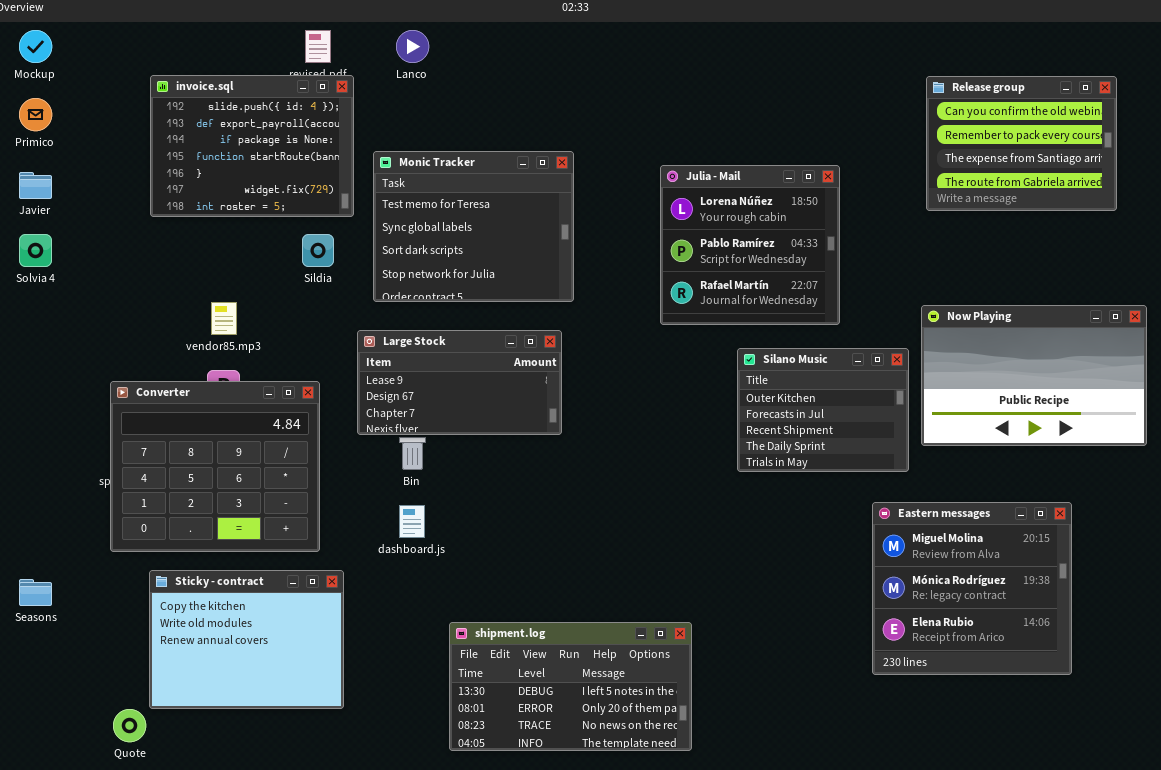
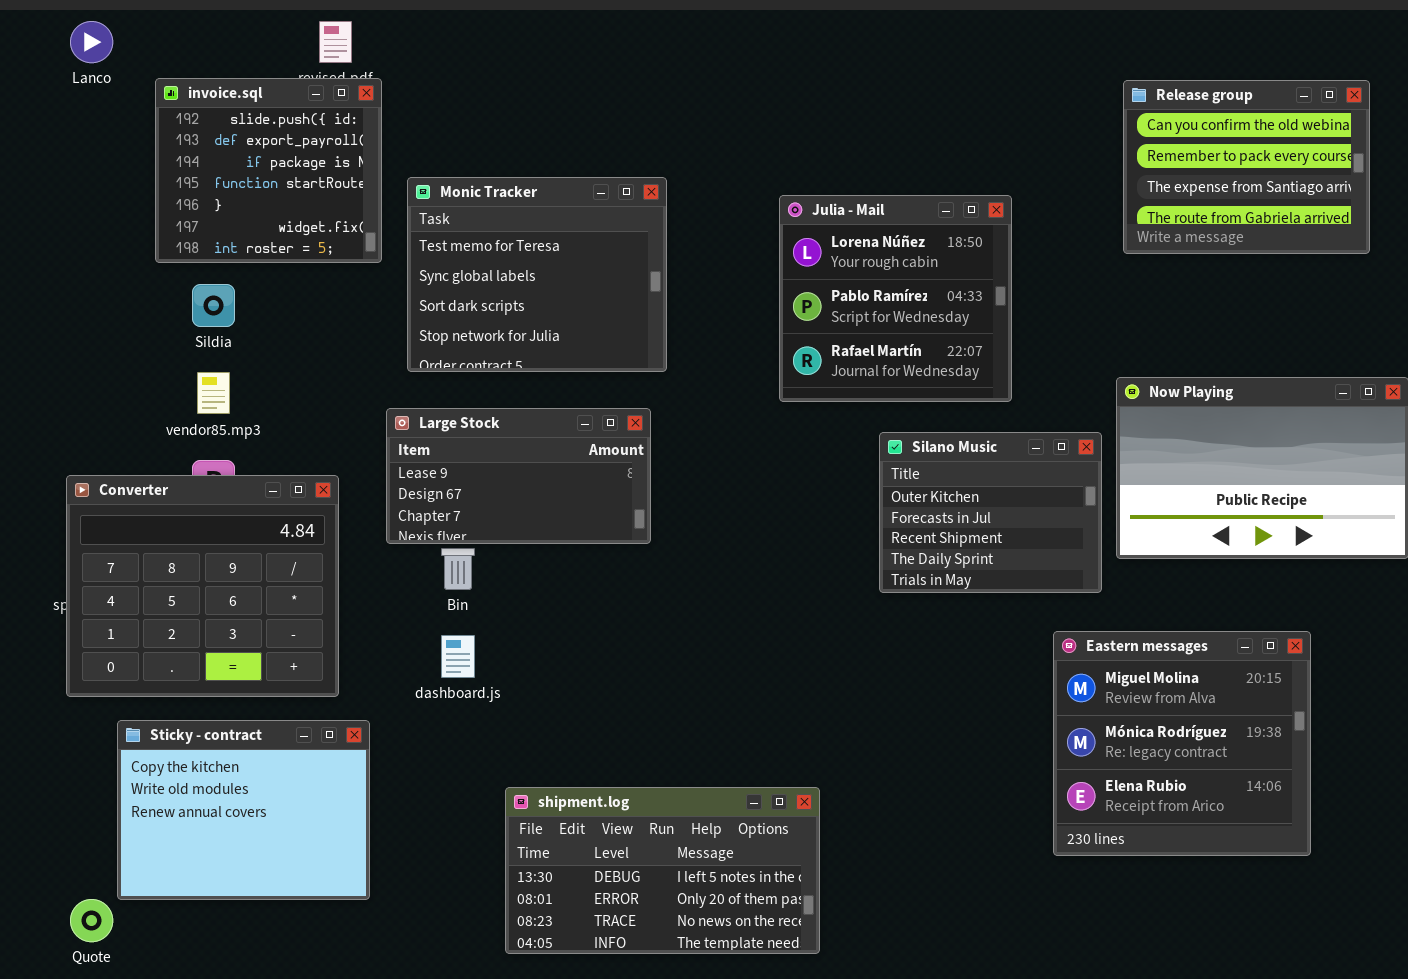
Lanco: [396,30,429,63] -> [70,21,113,63], moved
invoice.sql: [150,75,354,217] -> [155,78,382,263], resized
Sildia: [302,234,334,267] -> [192,284,235,327], moved

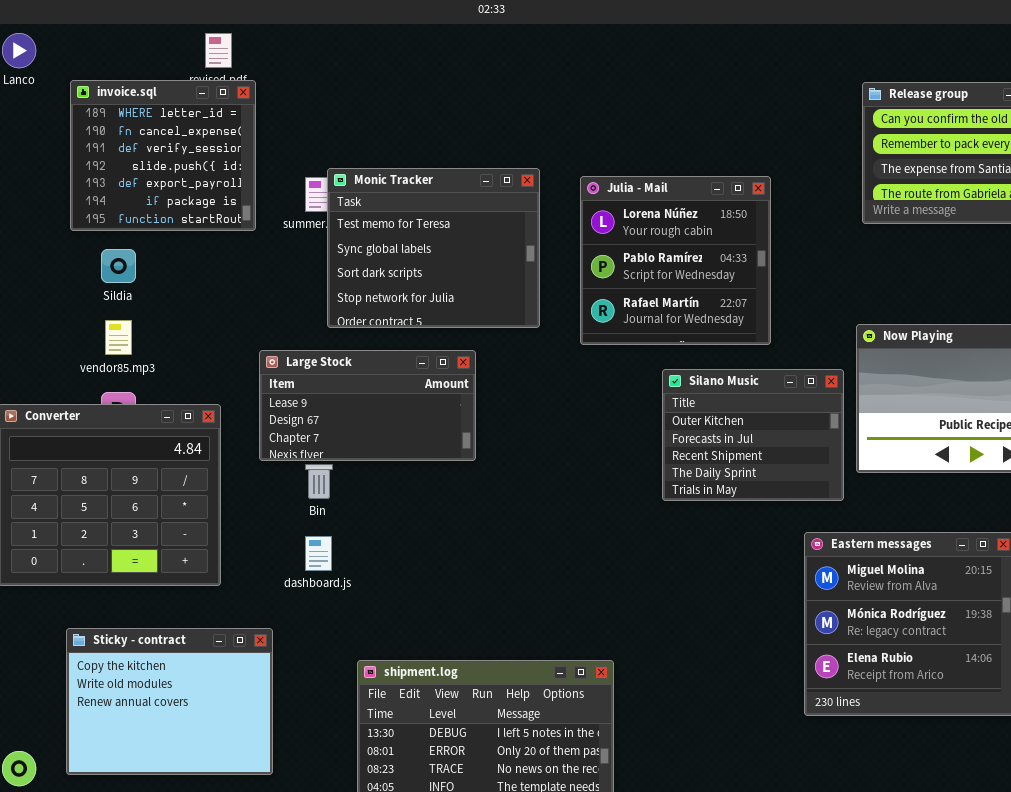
invoice.sql: [155,78,382,263] -> [70,80,256,231], scrolled up 3 rows
Monic Tracker: [407,177,667,372] -> [327,168,540,328], moved
Sticky - contract: [117,720,370,900] -> [66,628,273,775], moved

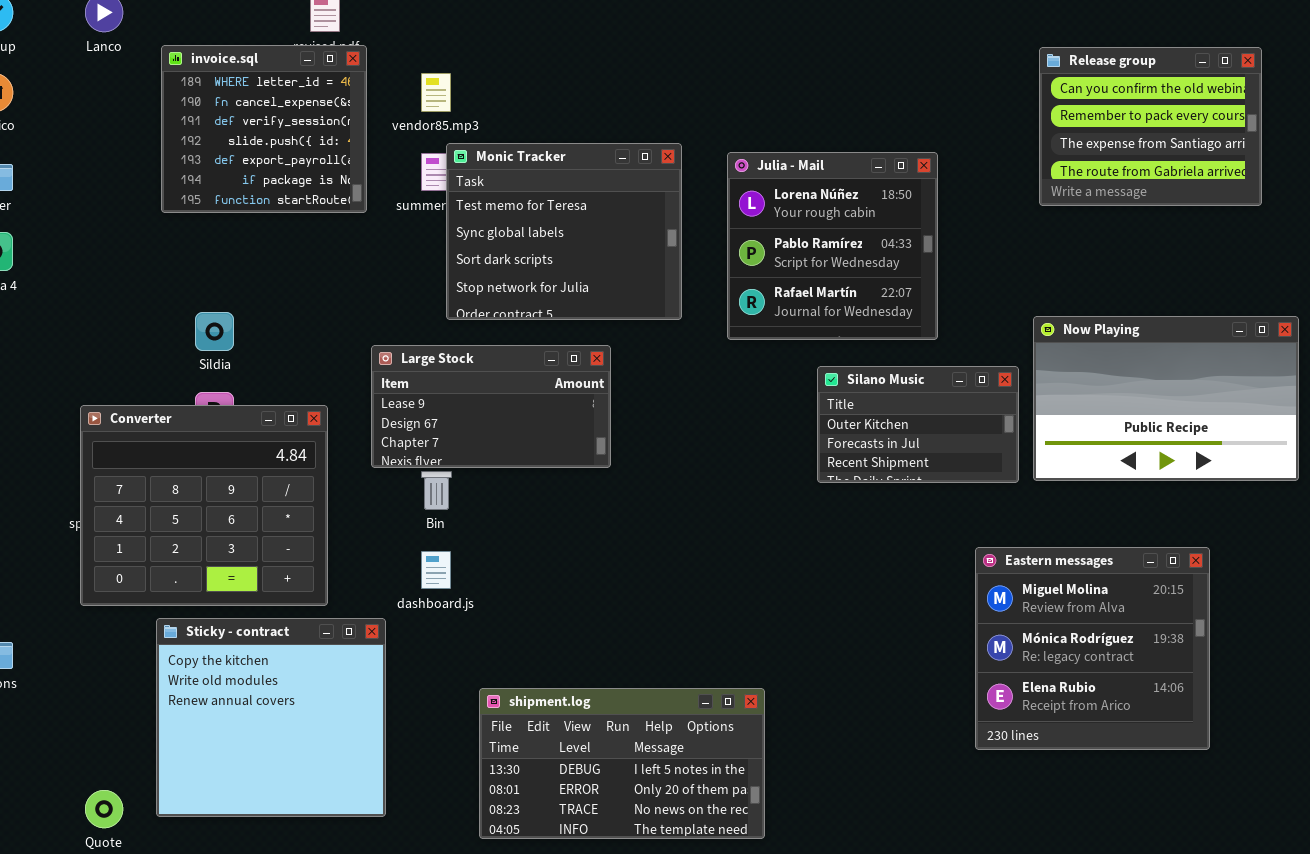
Sildia: [101,249,136,283] -> [195,312,234,351], moved
vendor85.mp3: [105,320,132,355] -> [421,73,451,112], moved
Silano Music: [662,369,844,501] -> [817,366,1019,483], resized
Sticky - contract: [66,628,273,775] -> [156,618,386,817], resized

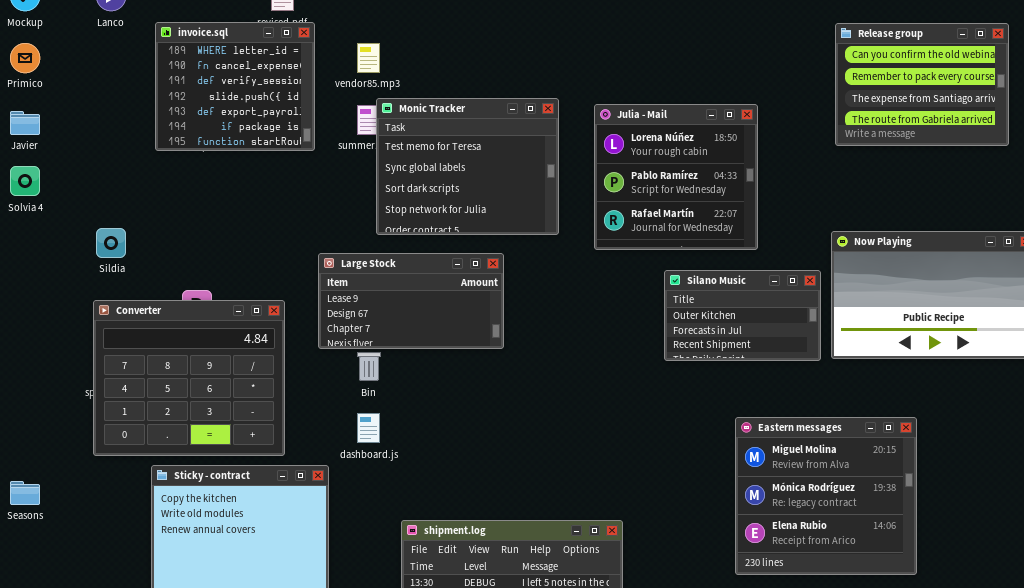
Sildia: [195,312,234,351] -> [96,228,126,258], moved
Eastern messages: [975,547,1210,750] -> [735,417,917,575], moved

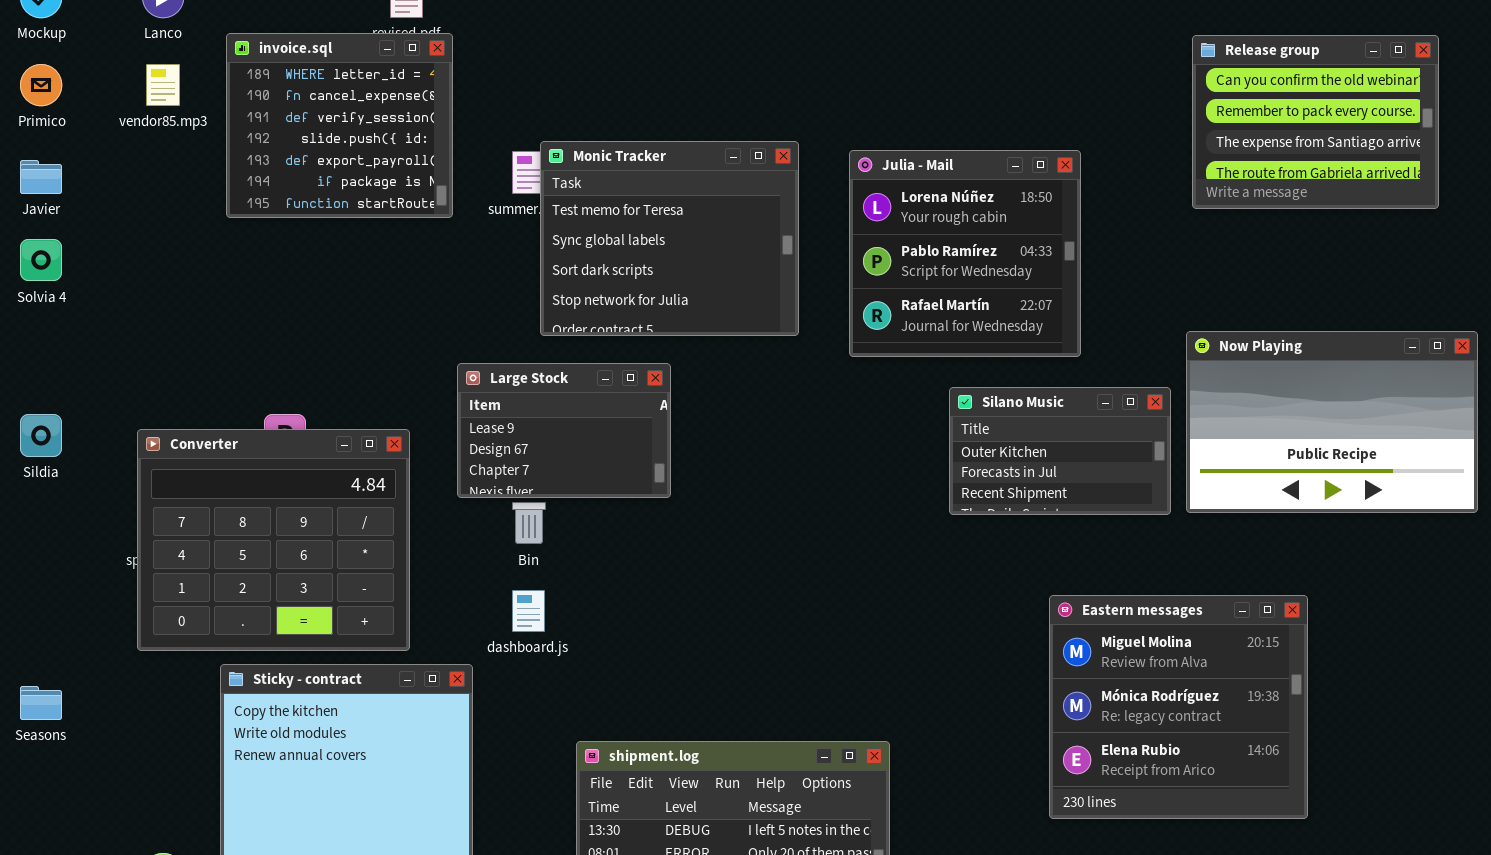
vendor85.mp3: [357,43,380,73] -> [146,64,180,106], moved
Sildia: [96,228,126,258] -> [20,414,62,457], moved
Large Stock: [318,253,504,349] -> [457,363,671,498], resized

